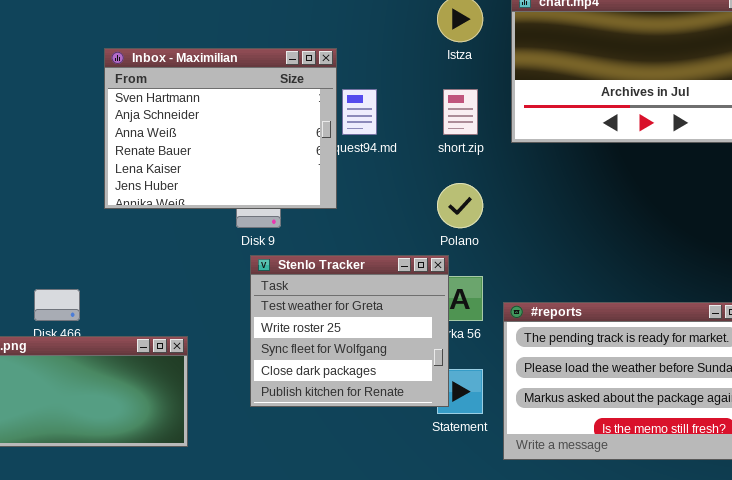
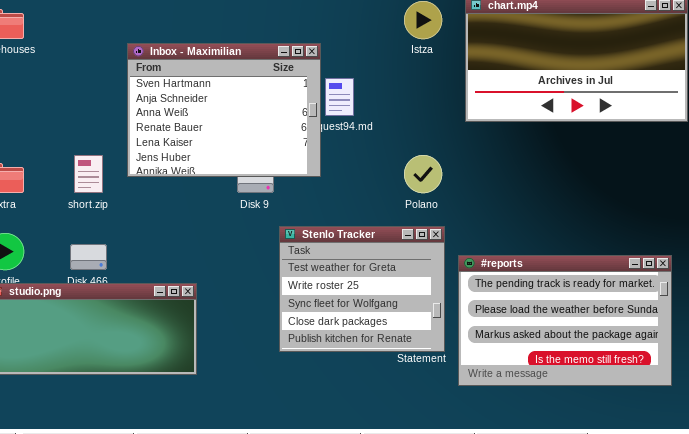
short.zip: [443,89,478,135] -> [74,155,103,193], moved
Stenlo Tracker: [250,255,449,407] -> [279,226,445,352], moved

